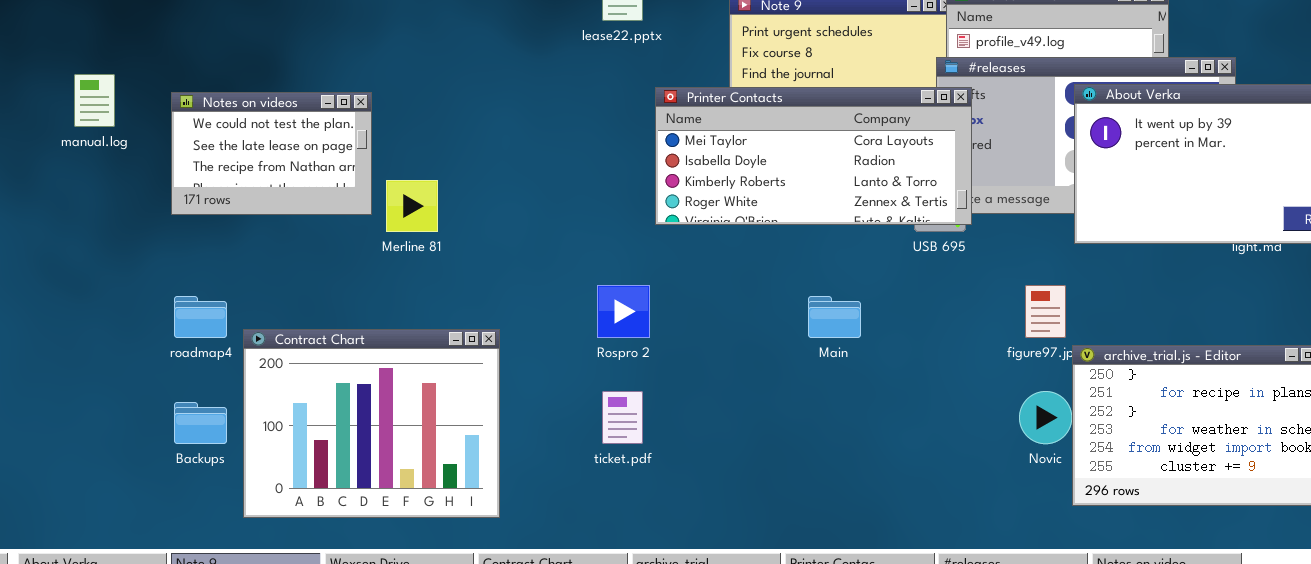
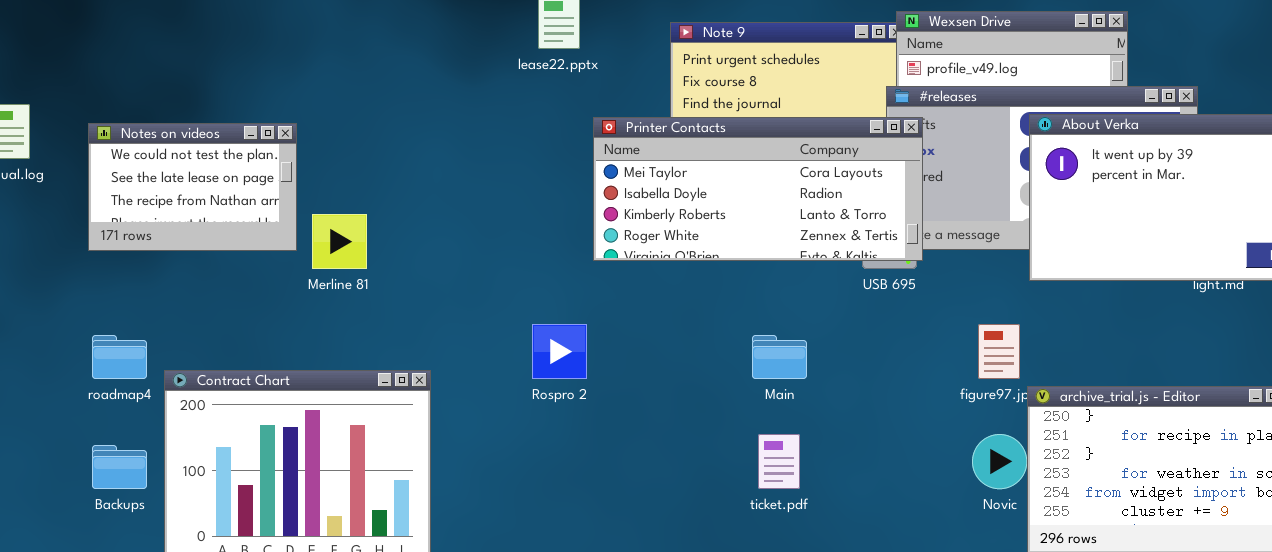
ticket.pdf: [602,391,643,444] -> [758,434,800,489], moved

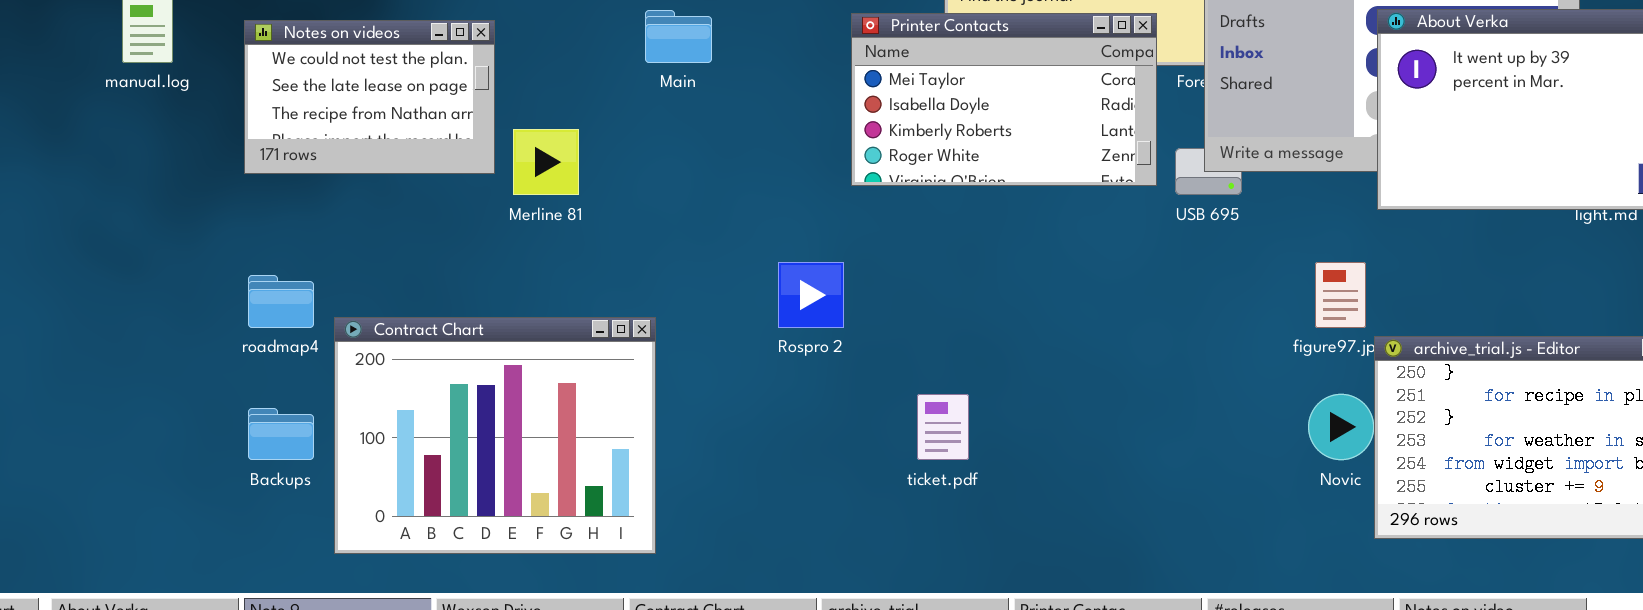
Printer Contacts: [593,117,923,261] -> [851,13,1157,186], resized
Main: [752,335,807,379] -> [645,10,712,63], moved
ticket.pdf: [758,434,800,489] -> [917,394,969,460], moved

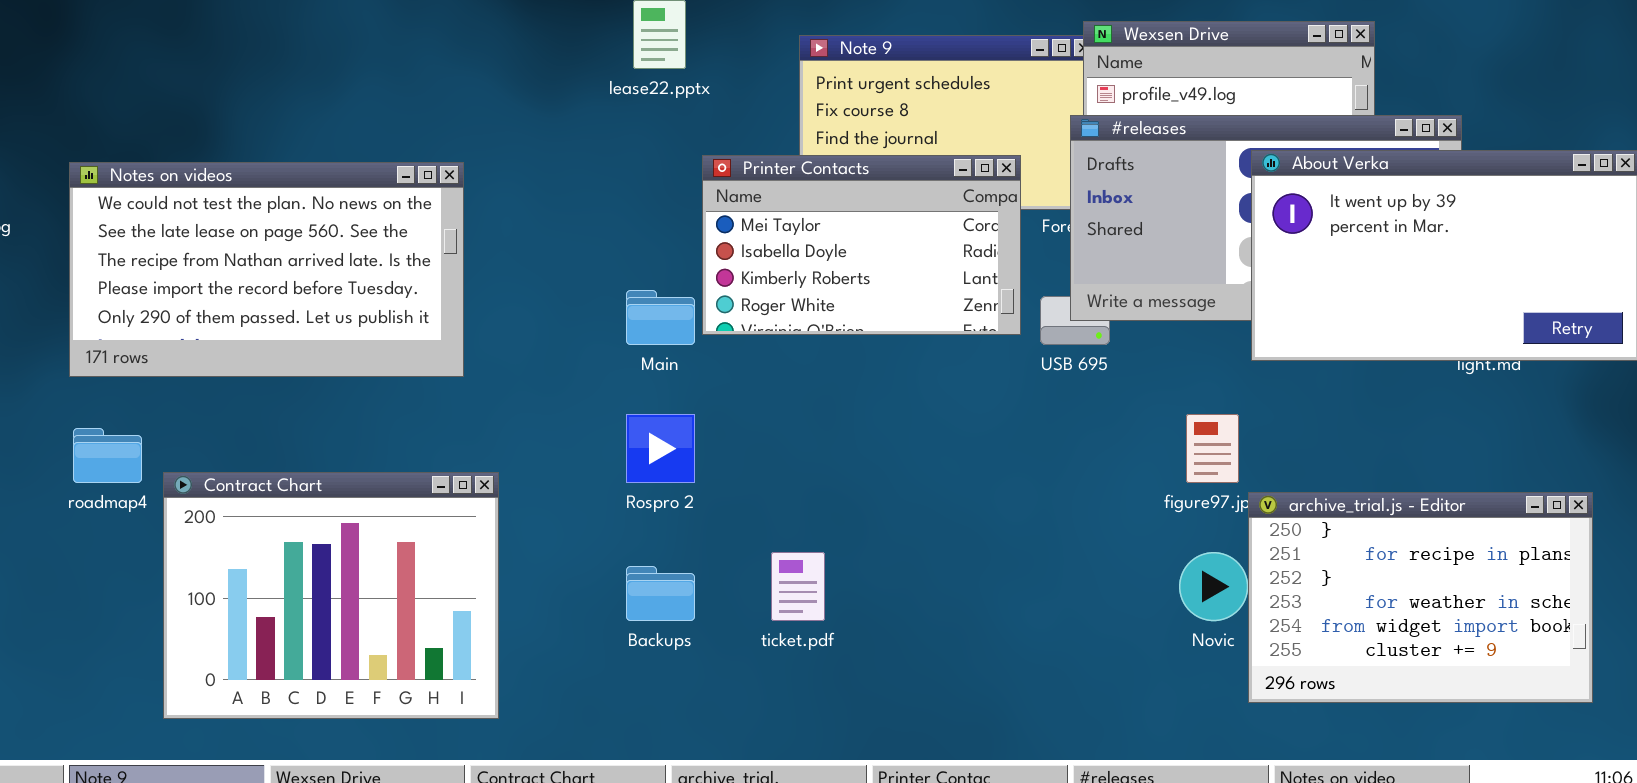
Main: [645,10,712,63] -> [626,290,695,345], moved
Notes on videos: [244,20,495,174] -> [69,162,464,377], resized
Backups: [248,408,314,460] -> [626,566,695,621], moved

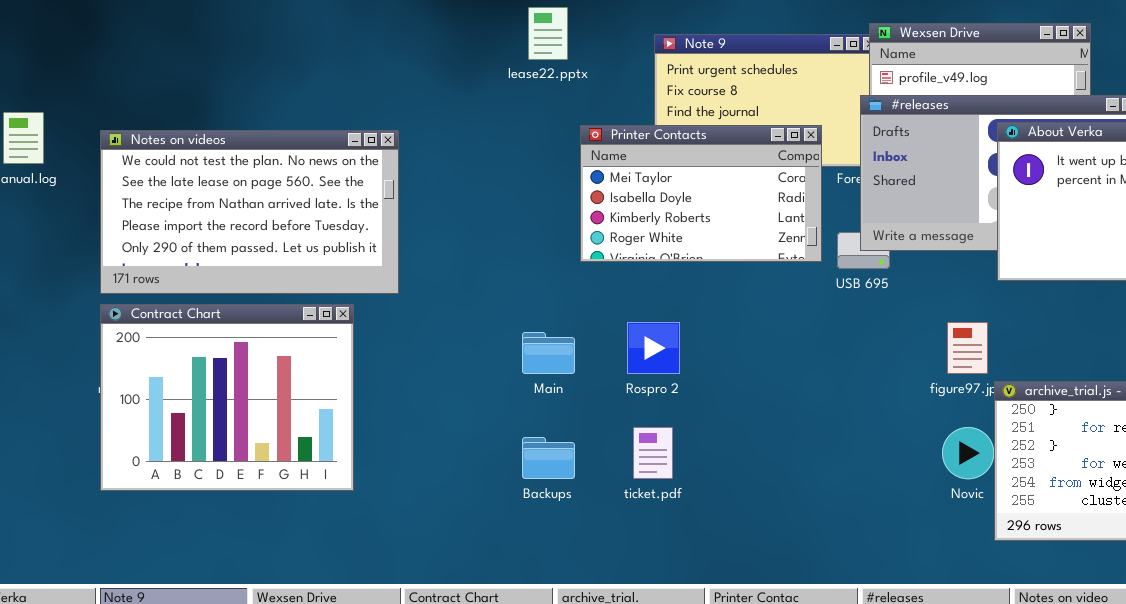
Main: [626,290,695,345] -> [522,332,575,374], moved
Rospro 2: [626,414,695,483] -> [627,322,680,374], moved
Contract Chart: [163,472,499,719] -> [100,304,354,491], moved

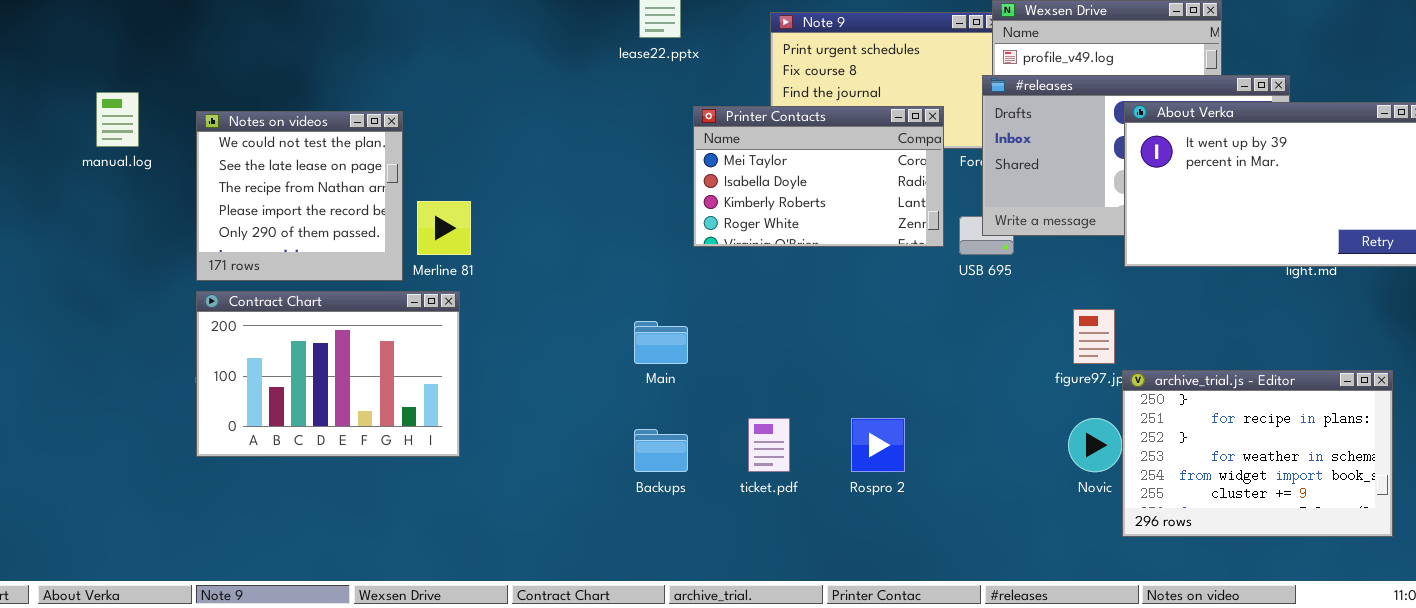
Notes on videos: [100,130,399,294] -> [196,111,403,281], resized
Contract Chart: [100,304,354,491] -> [196,291,460,457], resized
Rospro 2: [627,322,680,374] -> [851,418,905,472], moved

